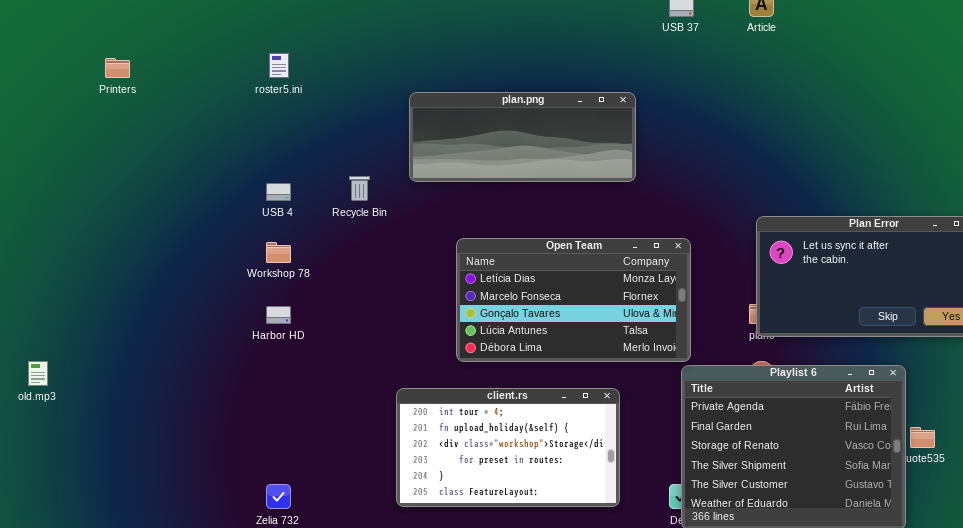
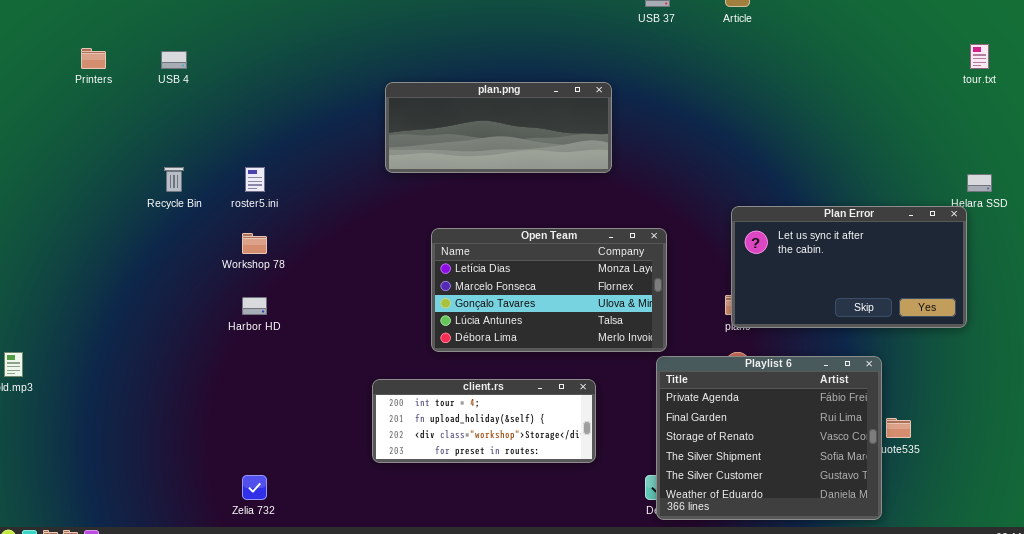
roster5.ini: [269,53,289,78] -> [245,167,265,192], moved
Recycle Bin: [349,176,370,201] -> [164,167,184,192], moved
USB 4: [266,183,291,201] -> [161,51,187,69], moved
client.rs: [396,388,620,507] -> [372,379,596,463], resized

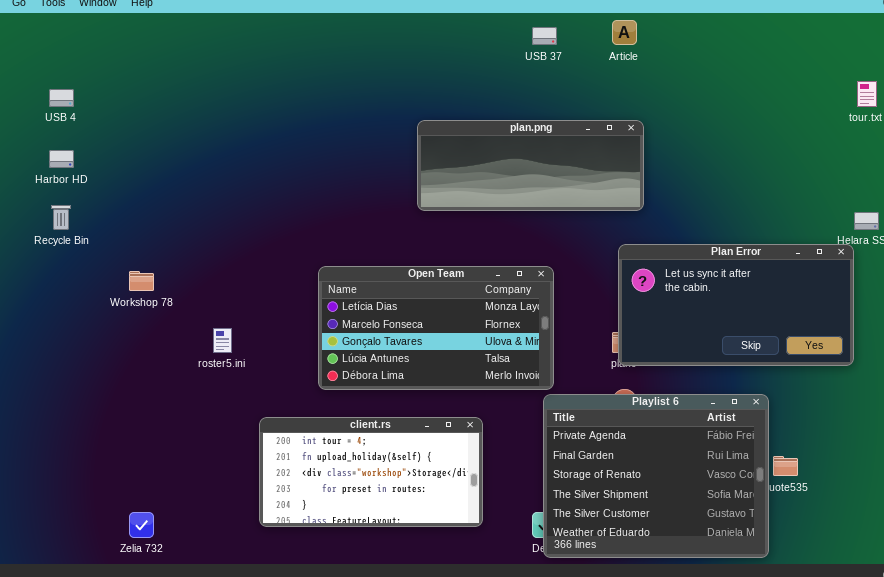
plan.png: [385,82,612,173] -> [417,120,644,211], moved
roster5.ini: [245,167,265,192] -> [213,328,232,353], moved
Harbor HD: [242,297,267,315] -> [49,150,74,168], moved
client.rs: [372,379,596,463] -> [259,417,483,527], resized

